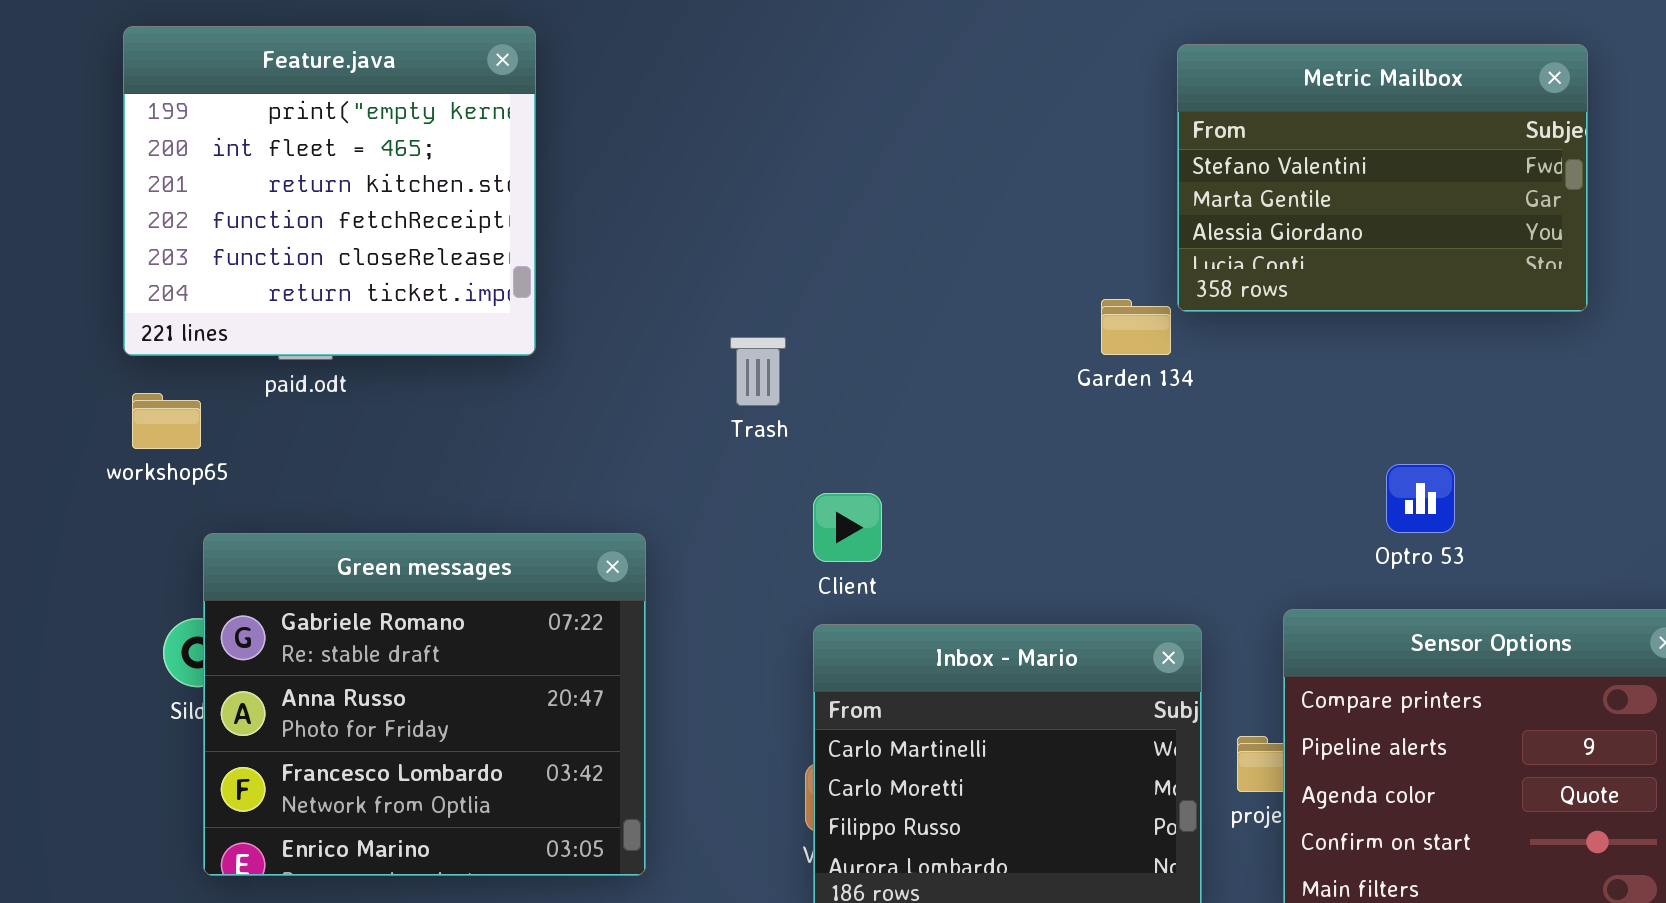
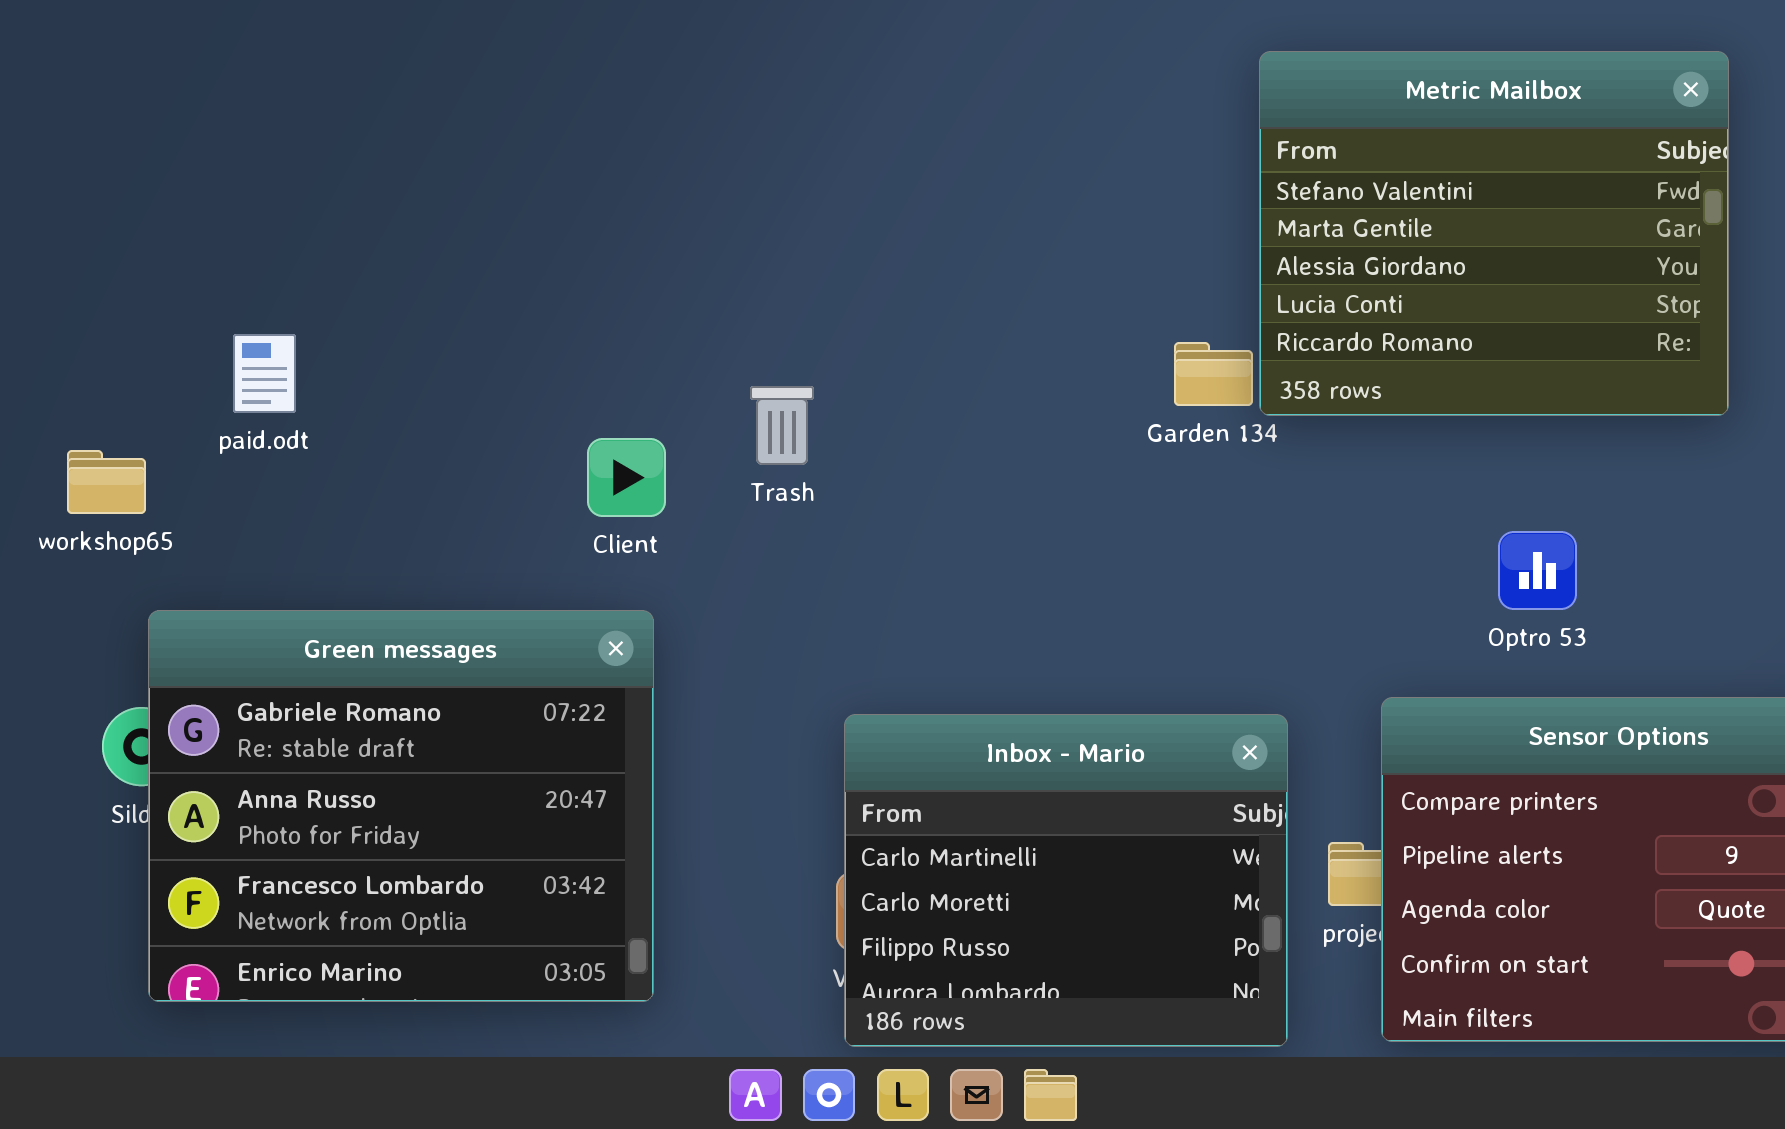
Feature.java: [123,26,536,356] -> none, closed
Metric Mailbox: [1177,44,1588,312] -> [1259,51,1729,416], resized
Client: [813,493,882,562] -> [587,438,666,517], moved

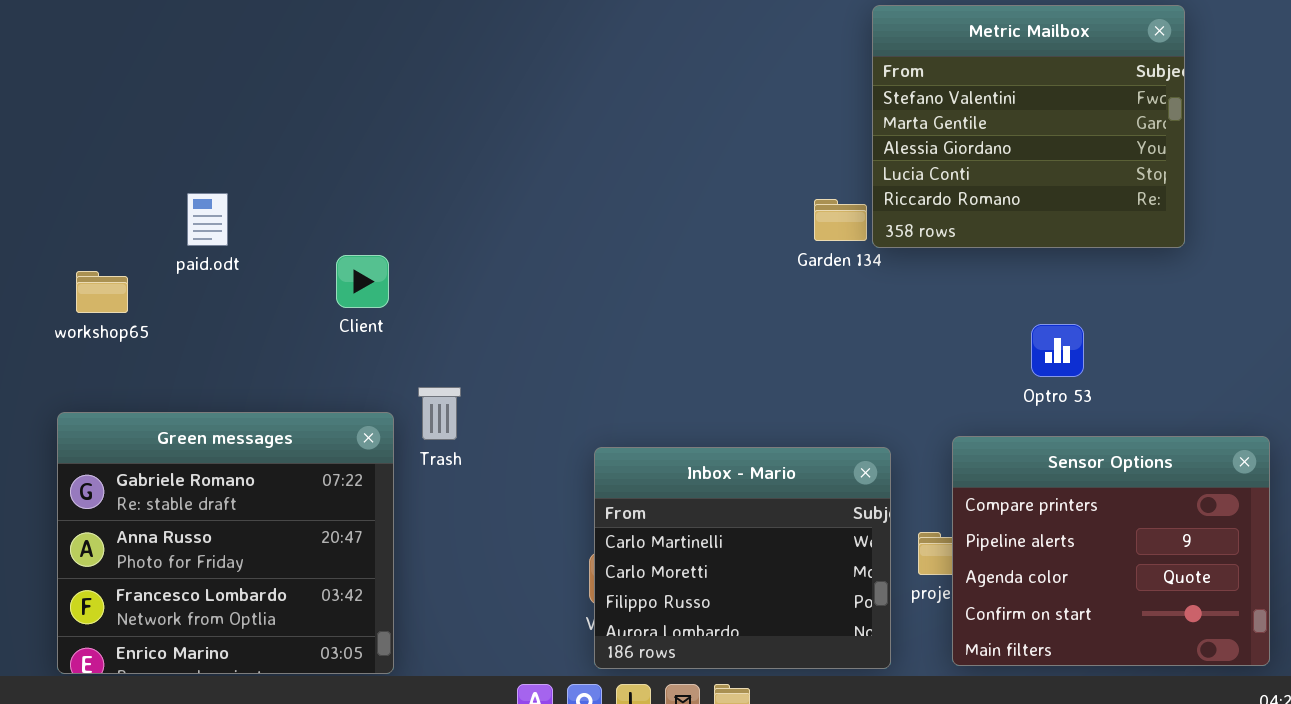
Trash: [750,386,814,465] -> [418,387,461,440], moved
Client: [587,438,666,517] -> [336,255,389,308], moved
Green messages: [148,610,654,1002] -> [57,412,394,674], moved

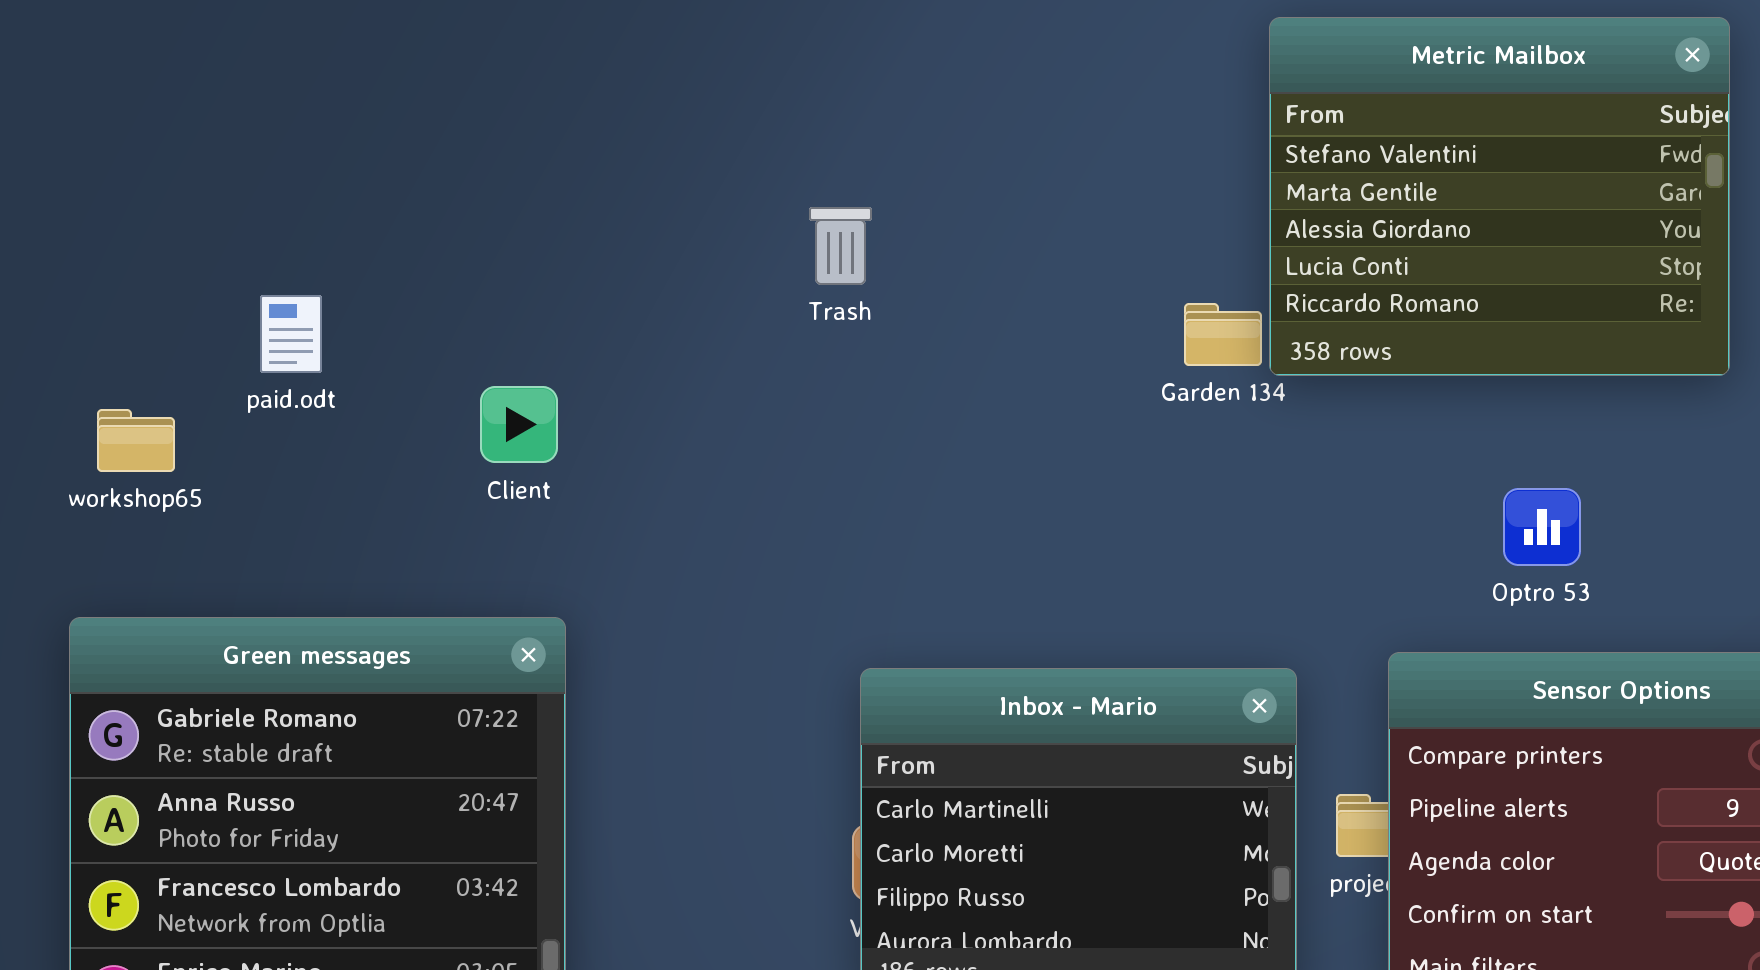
Trash: [418,387,461,440] -> [809,207,872,285], moved

